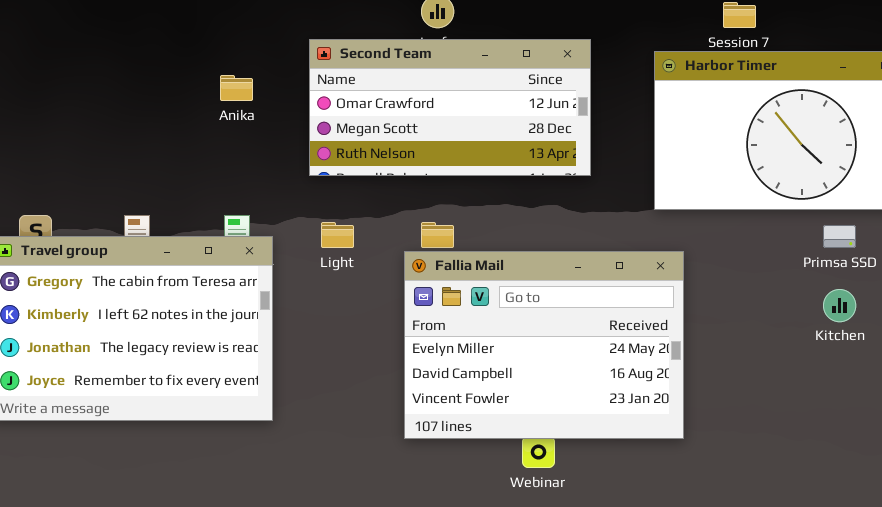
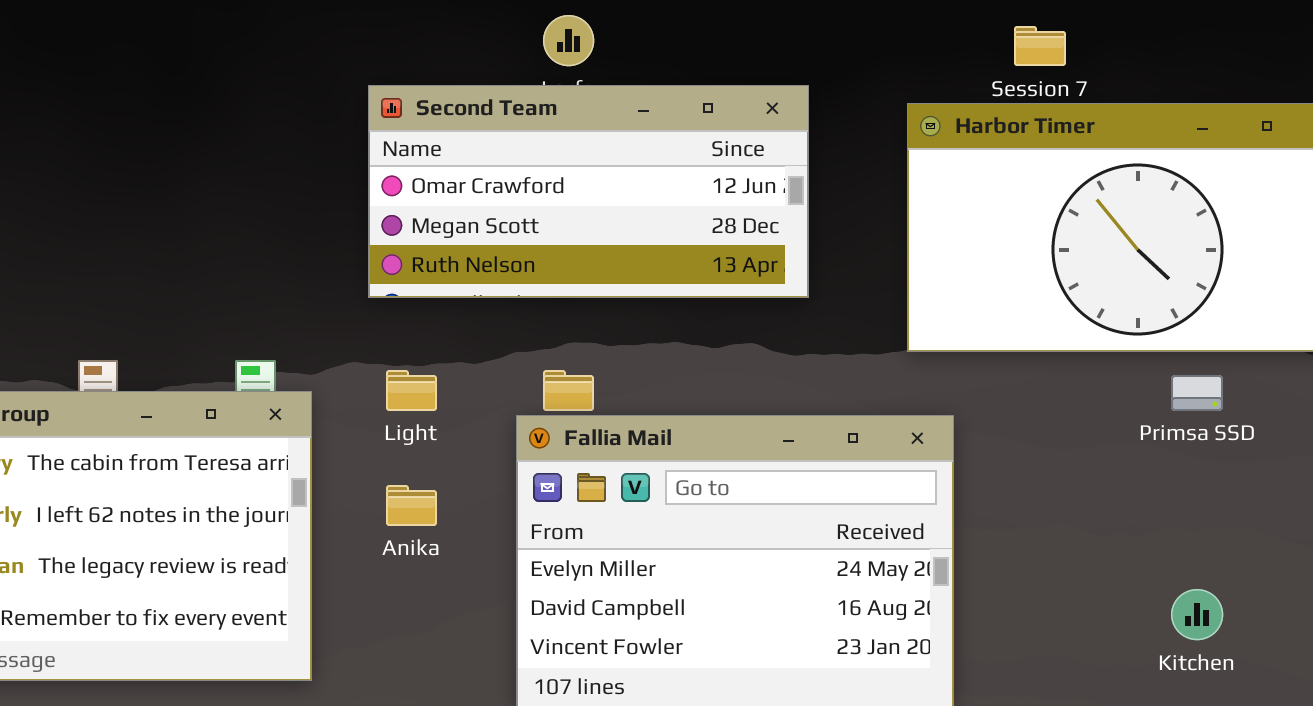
Anika: [220,75,253,101] -> [386,485,437,526], moved
Kitchen: [823,289,856,322] -> [1171,589,1223,640], moved

